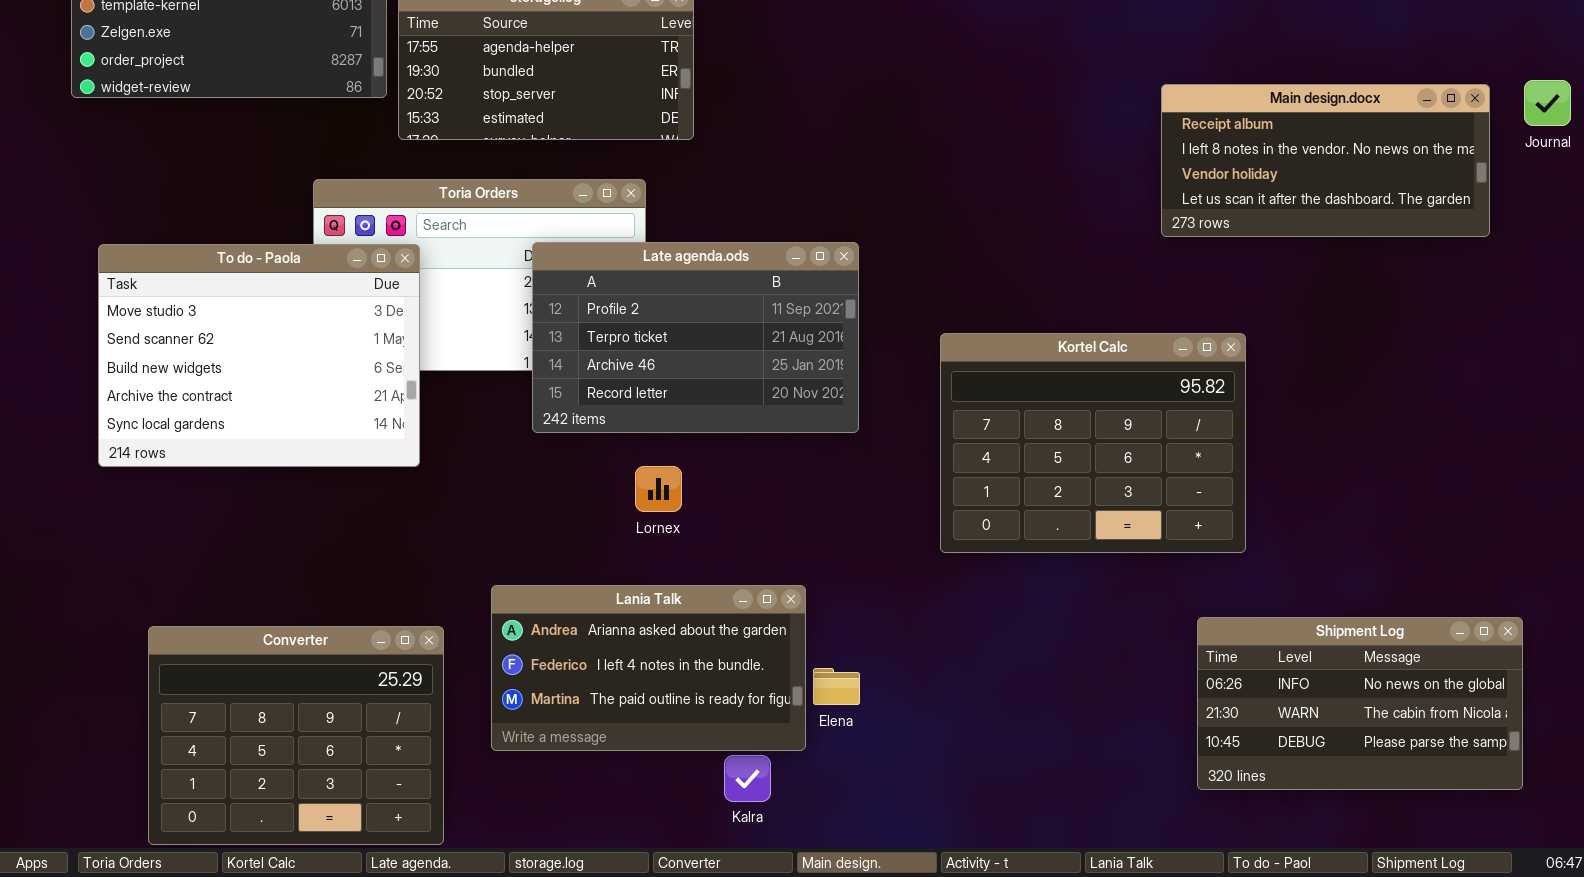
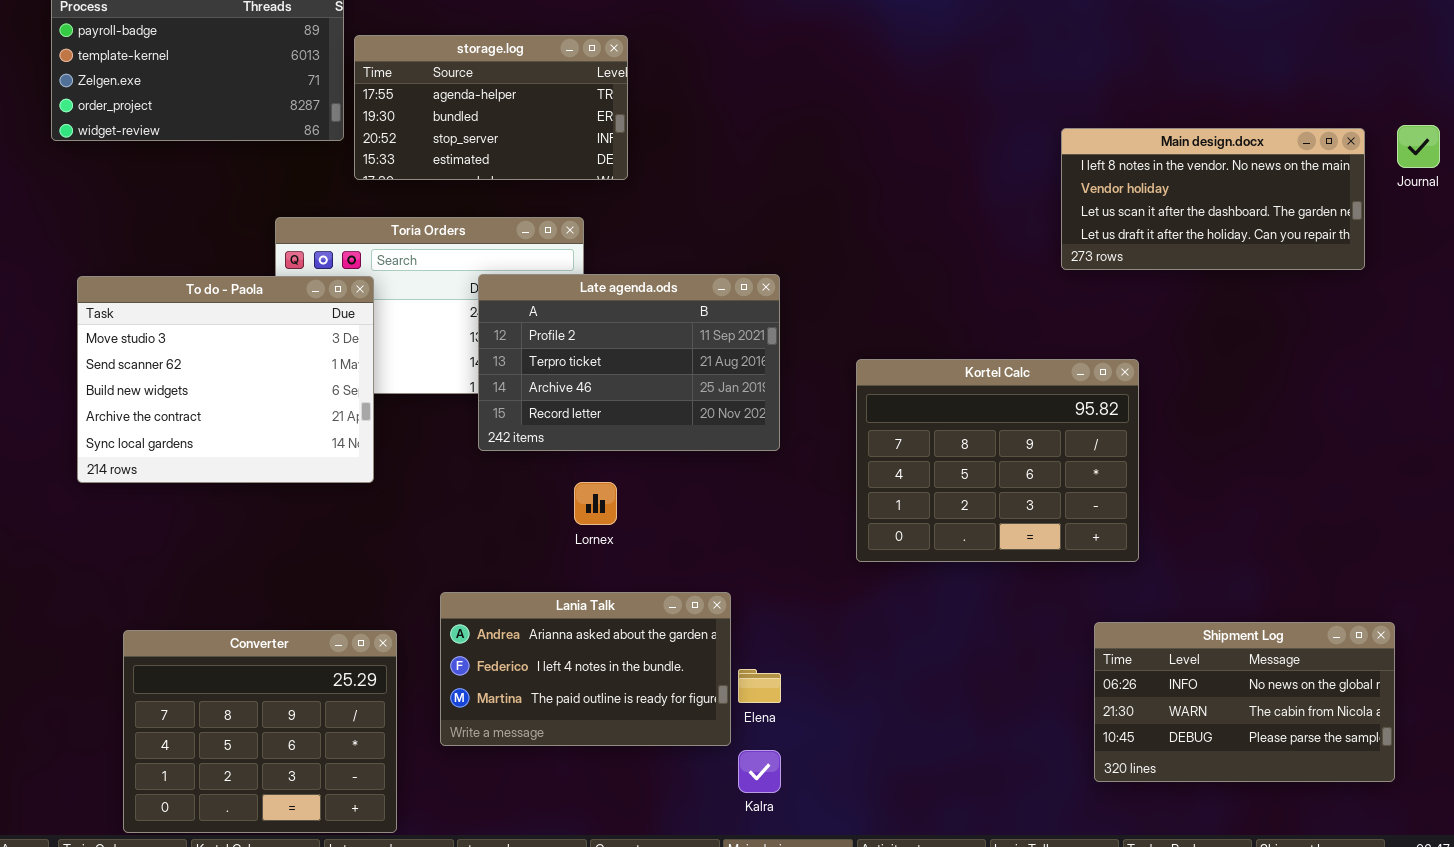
Main design.docx: [1161,84,1490,237] -> [1061,128,1365,270], scrolled down 1 row
Kalra: [724,755,771,802] -> [738,750,781,793], moved

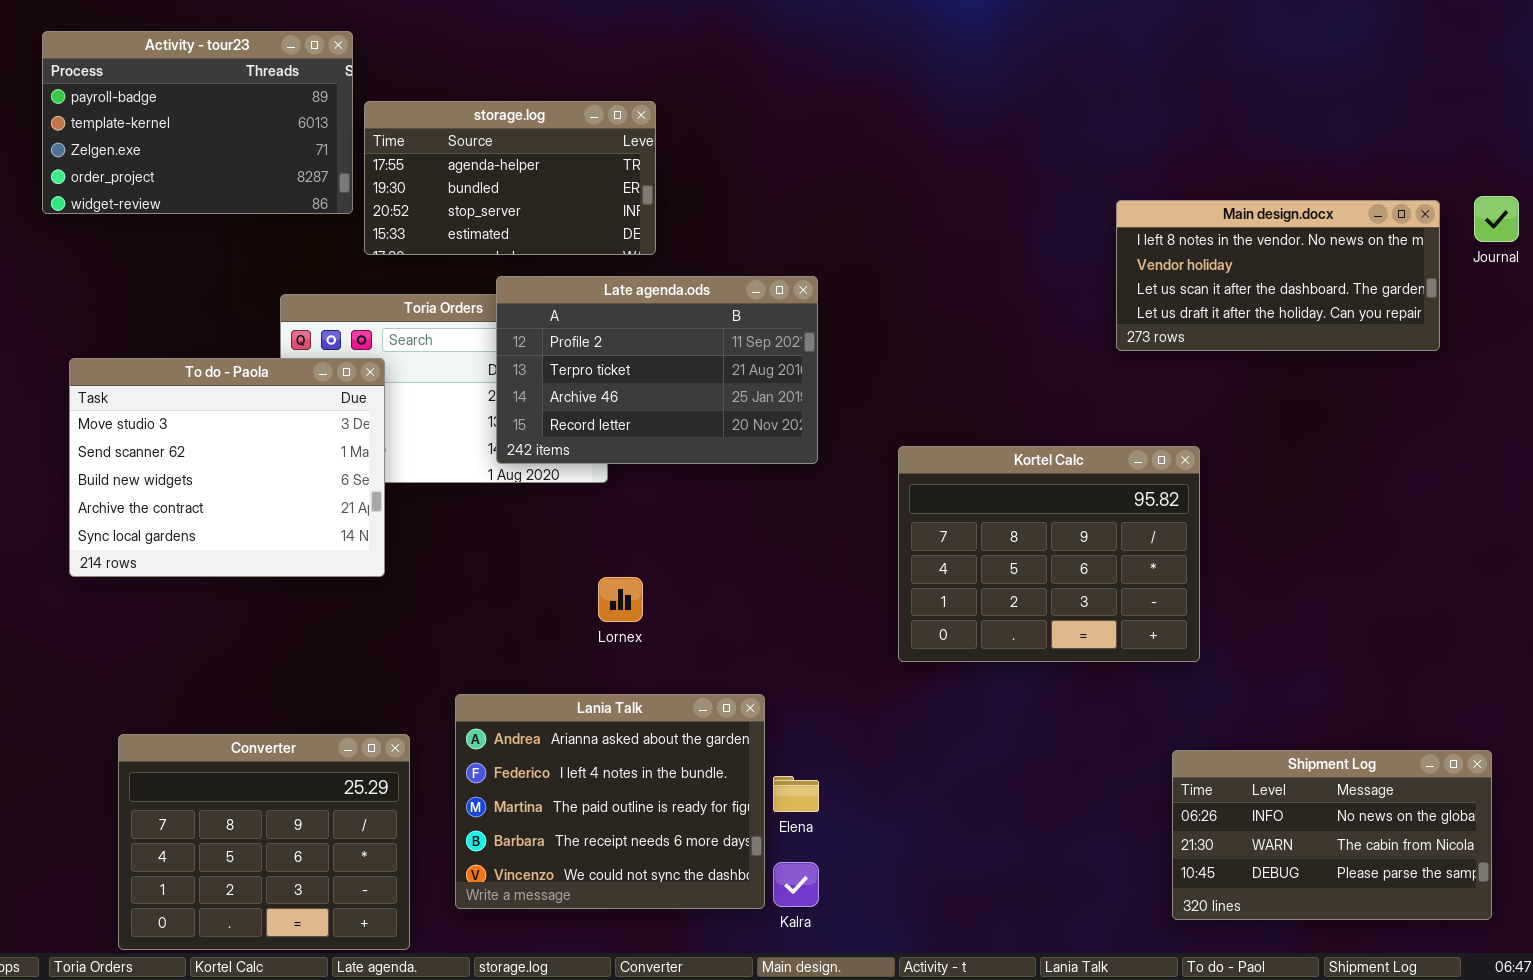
Late agenda.ods: [478,274,780,451] -> [496,276,818,464], moved
Lania Talk: [440,592,731,746] -> [455,694,765,909], resized
Shipment Log: [1094,622,1395,782] -> [1172,750,1492,920], moved

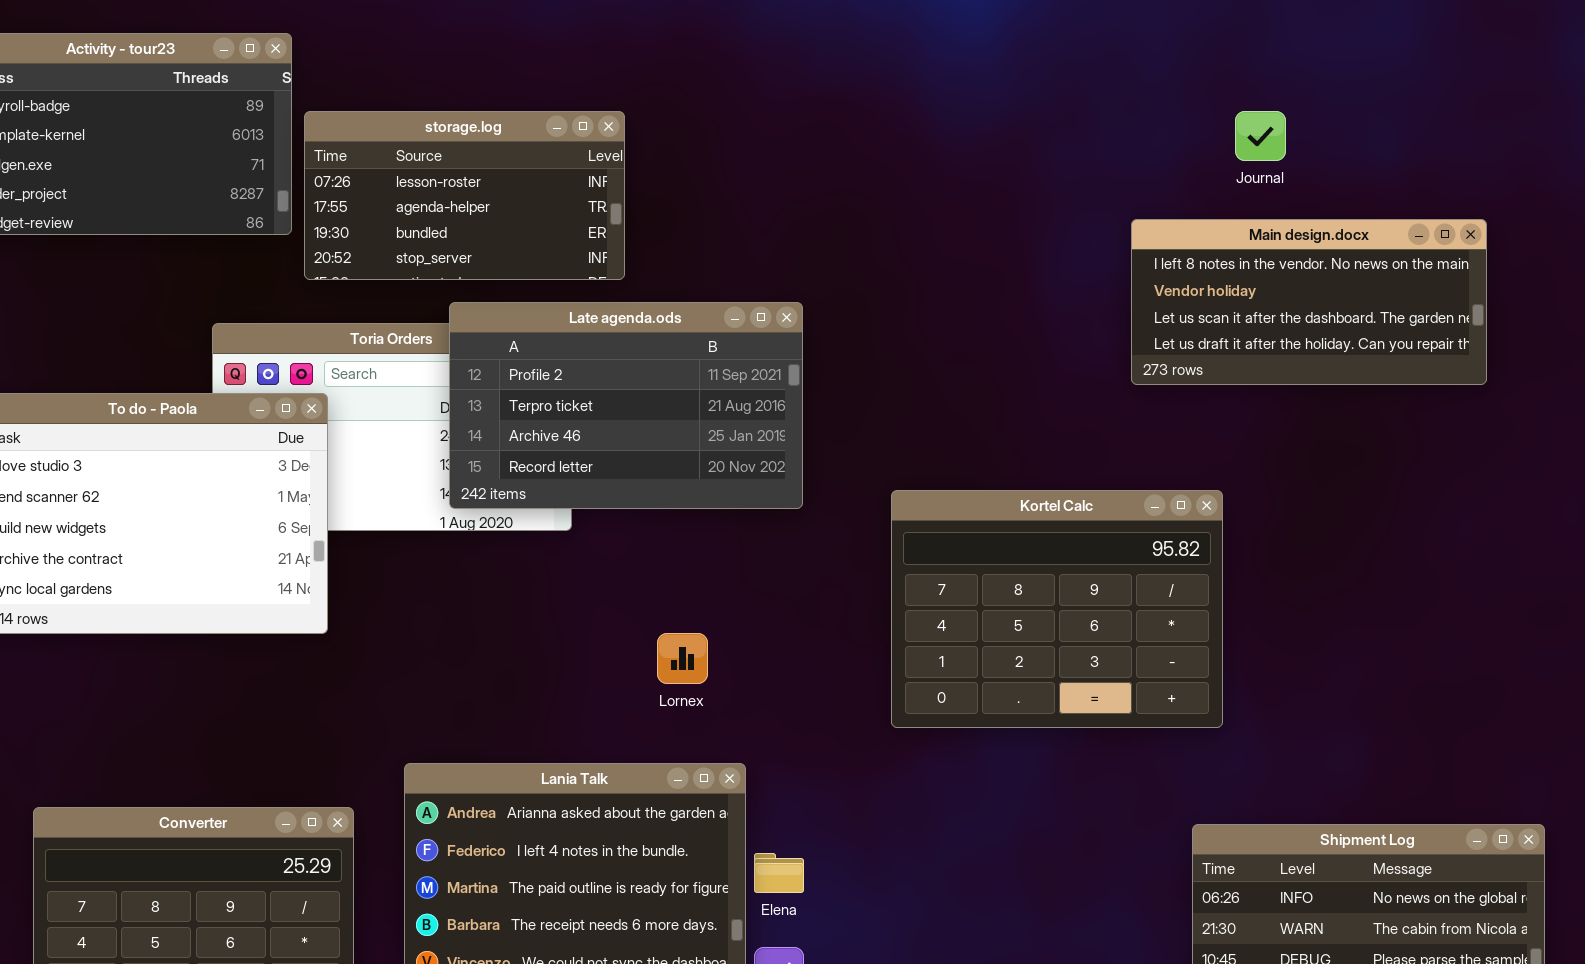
storage.log: [364,101,656,255] -> [304,111,625,280], scrolled up 1 row
Journal: [1474,196,1519,242] -> [1235,111,1286,161], moved
Lornex: [598,577,643,622] -> [657,633,708,684], moved

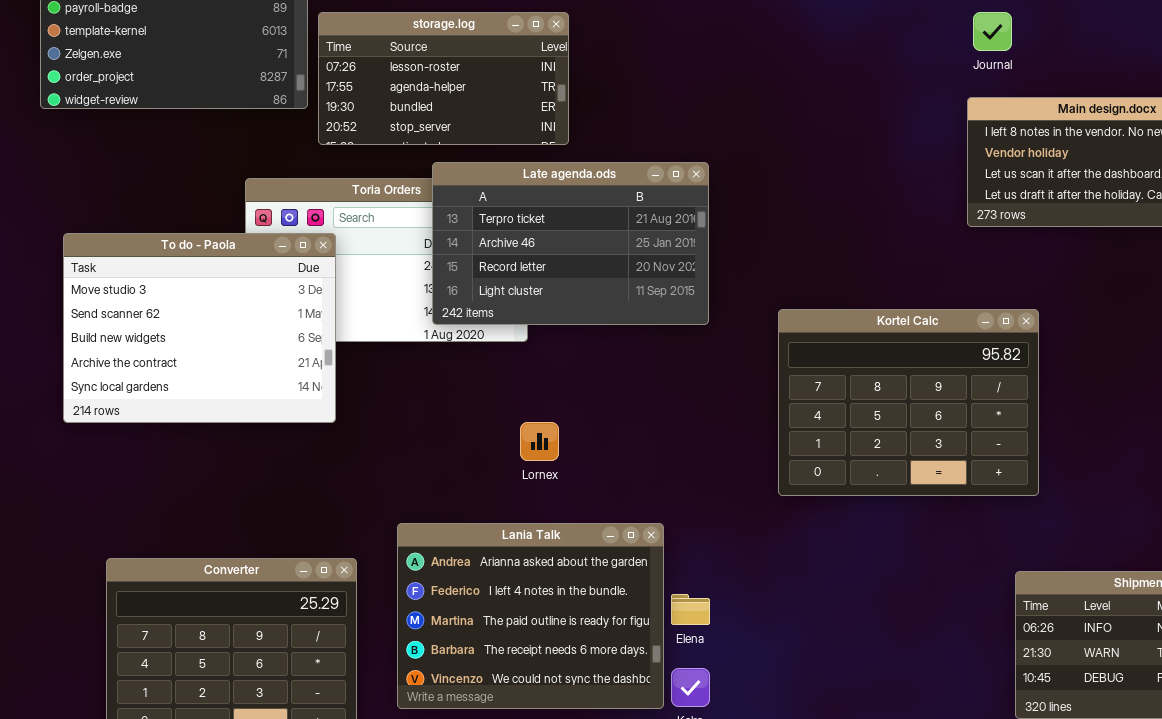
Journal: [1235,111,1286,161] -> [973,12,1012,51], moved
Late agenda.ods: [449,302,803,509] -> [432,162,709,325], scrolled down 1 row
Lornex: [657,633,708,684] -> [520,422,559,461], moved

